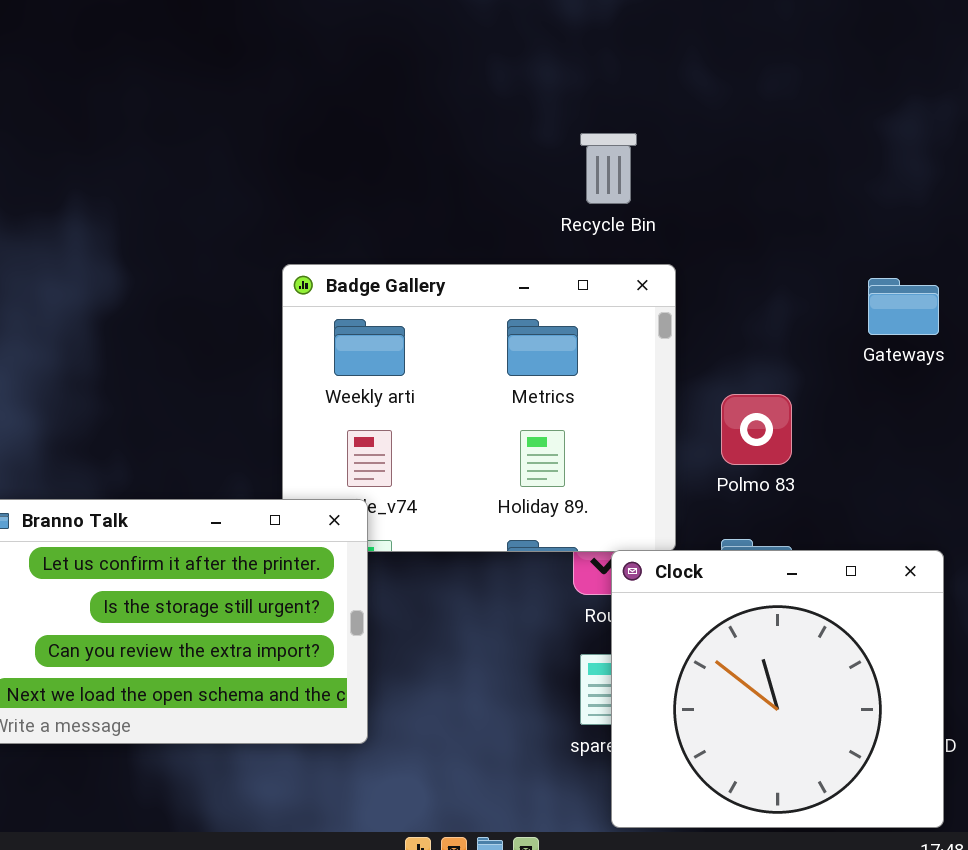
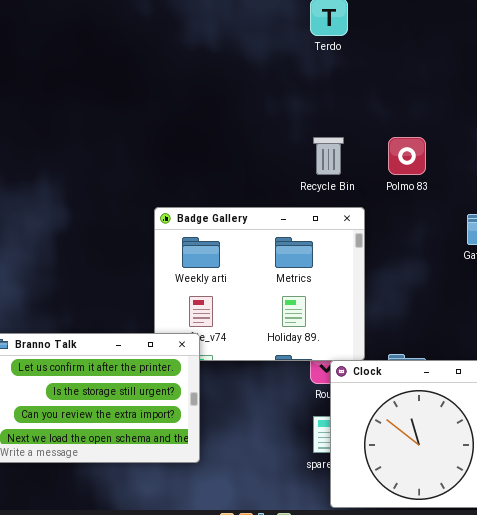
Polmo 83: [721,394,792,465] -> [388,137,426,175], moved

